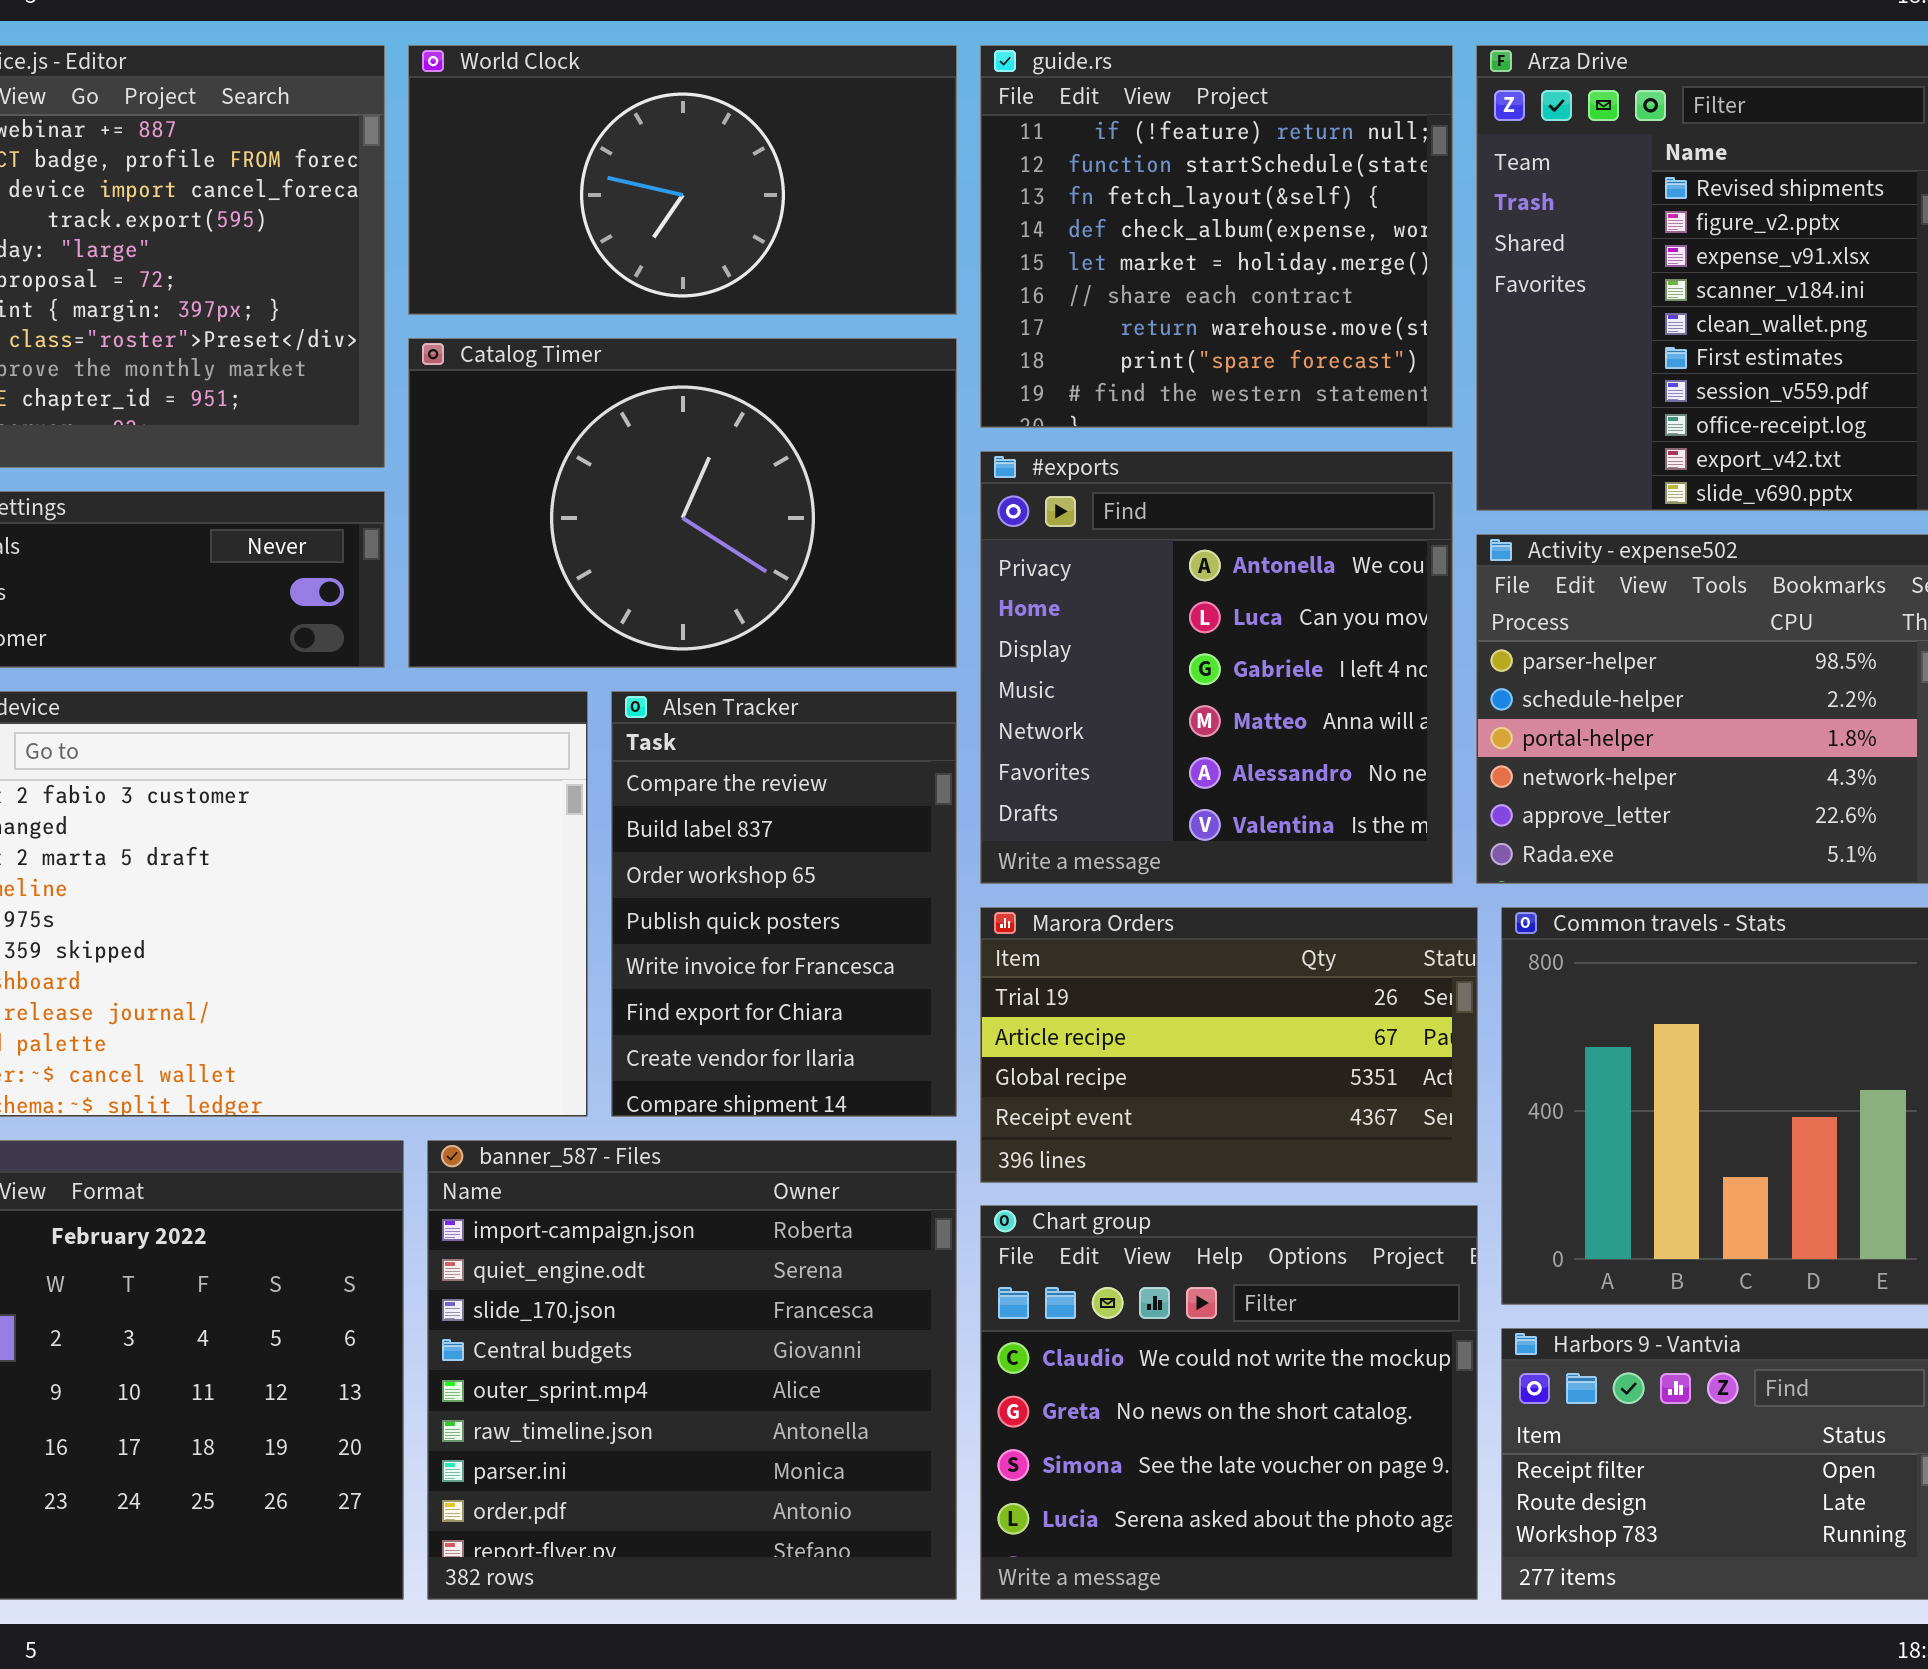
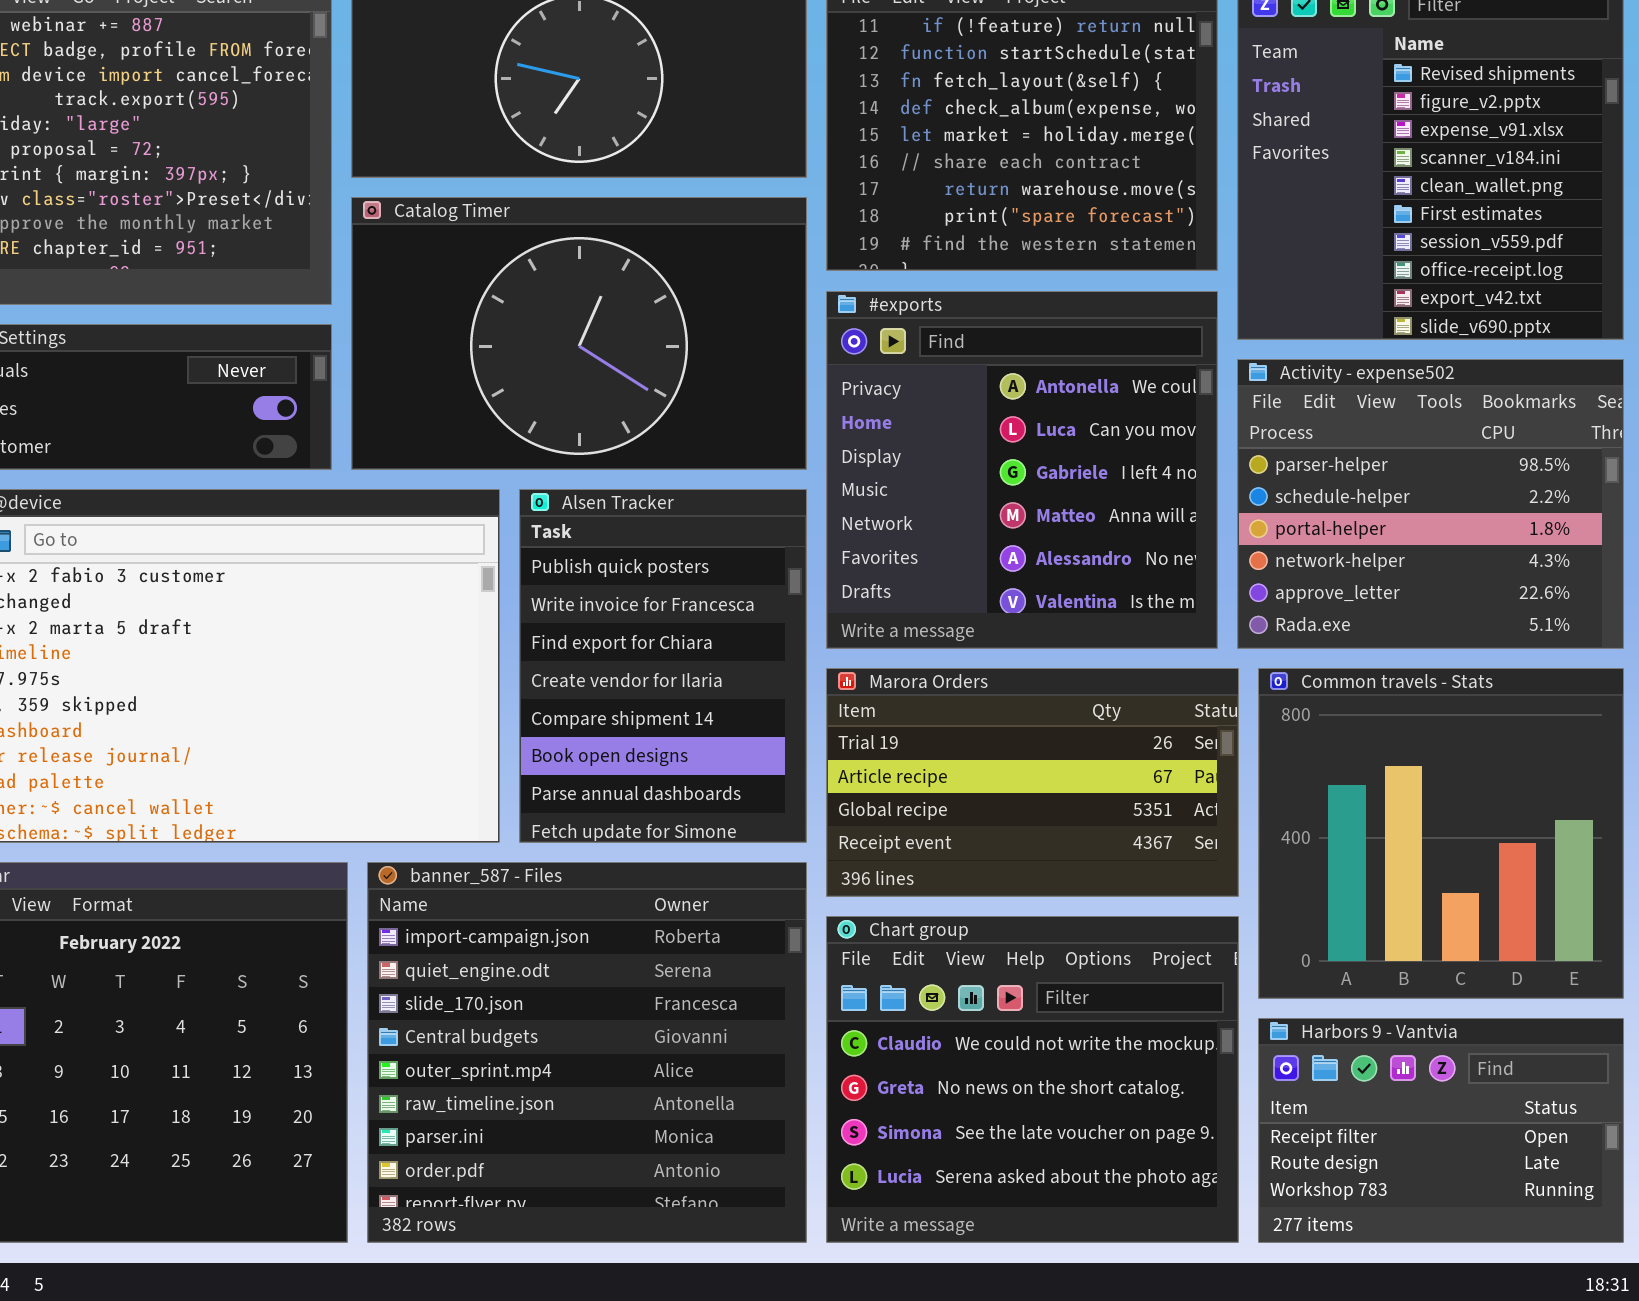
Alsen Tracker: [611,691,957,1117] -> [519,489,807,843], scrolled down 3 rows

